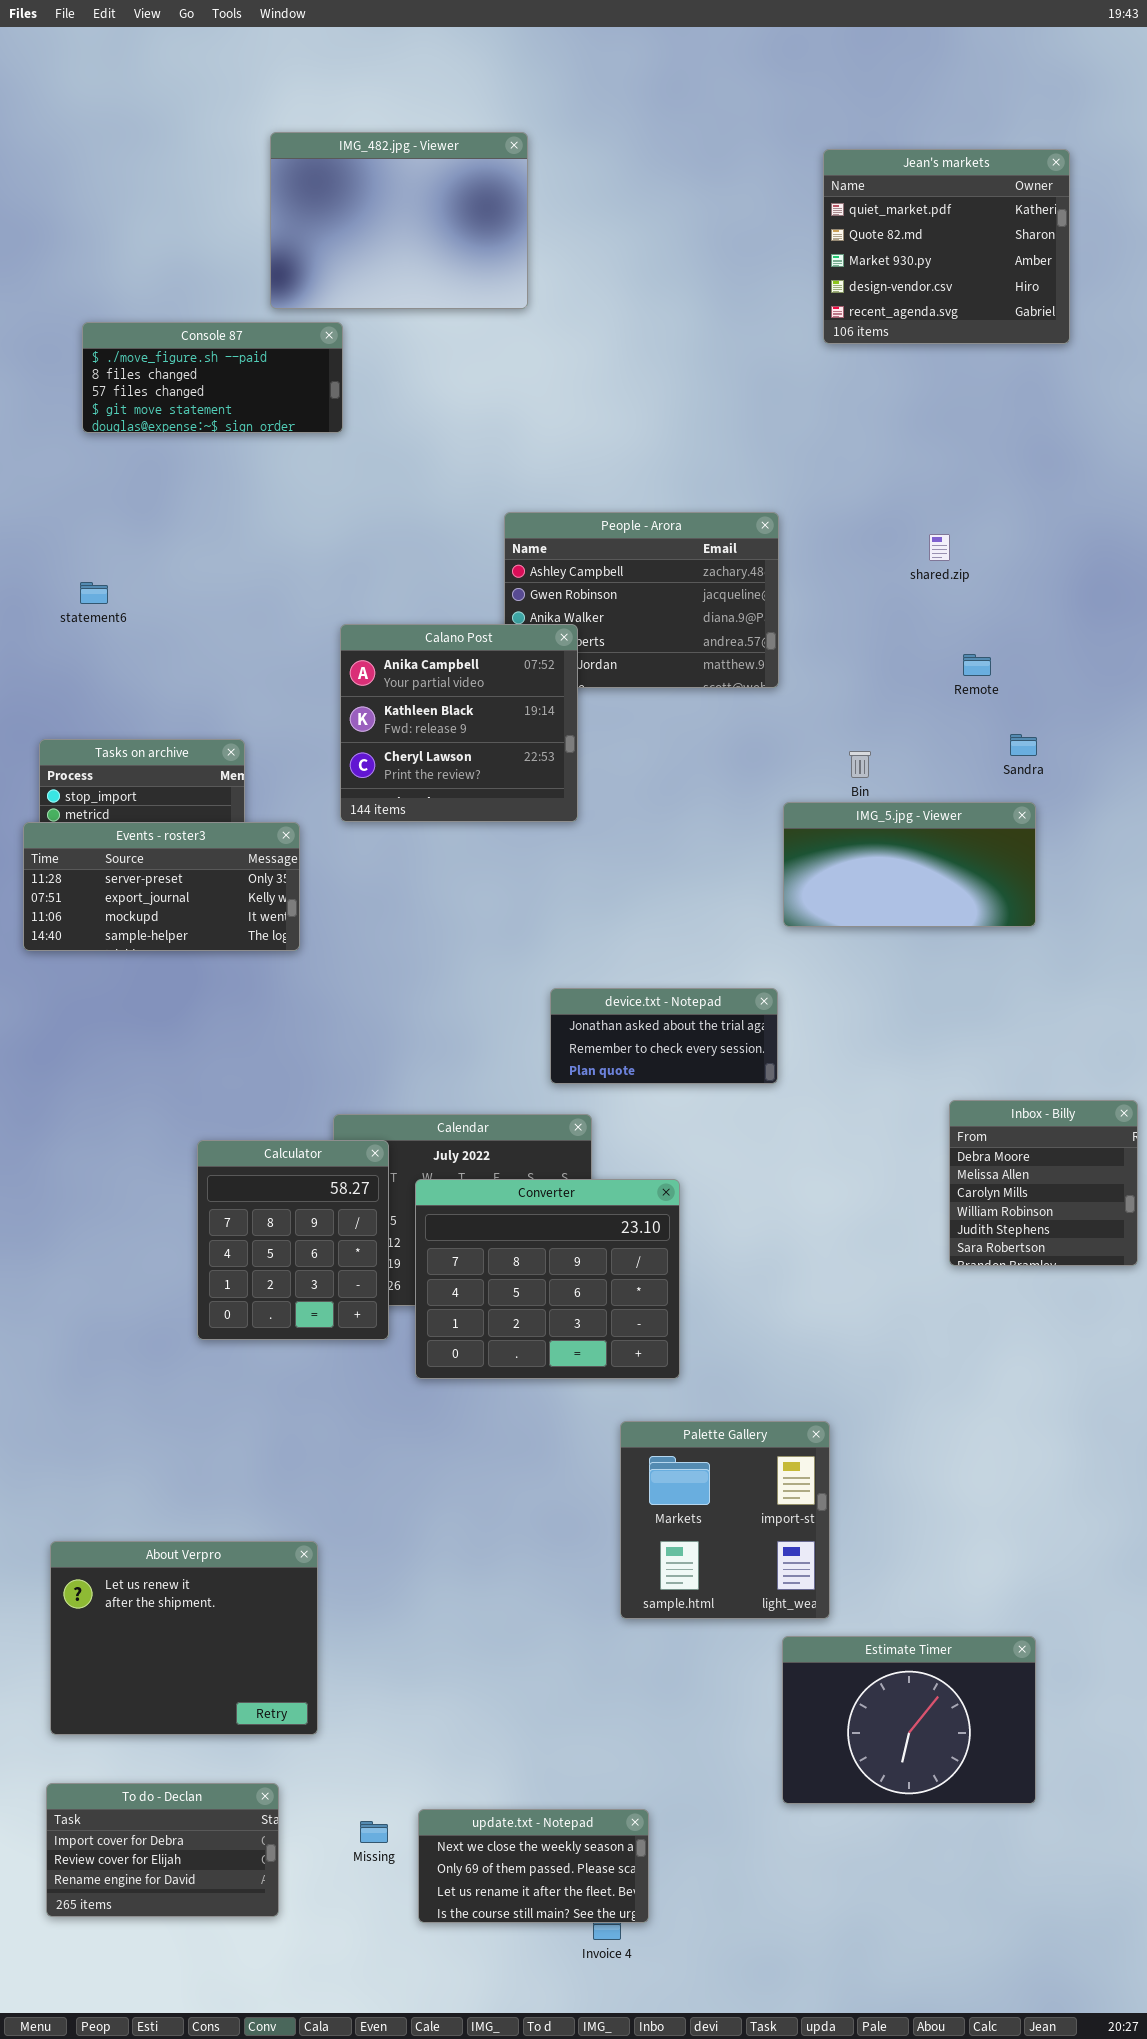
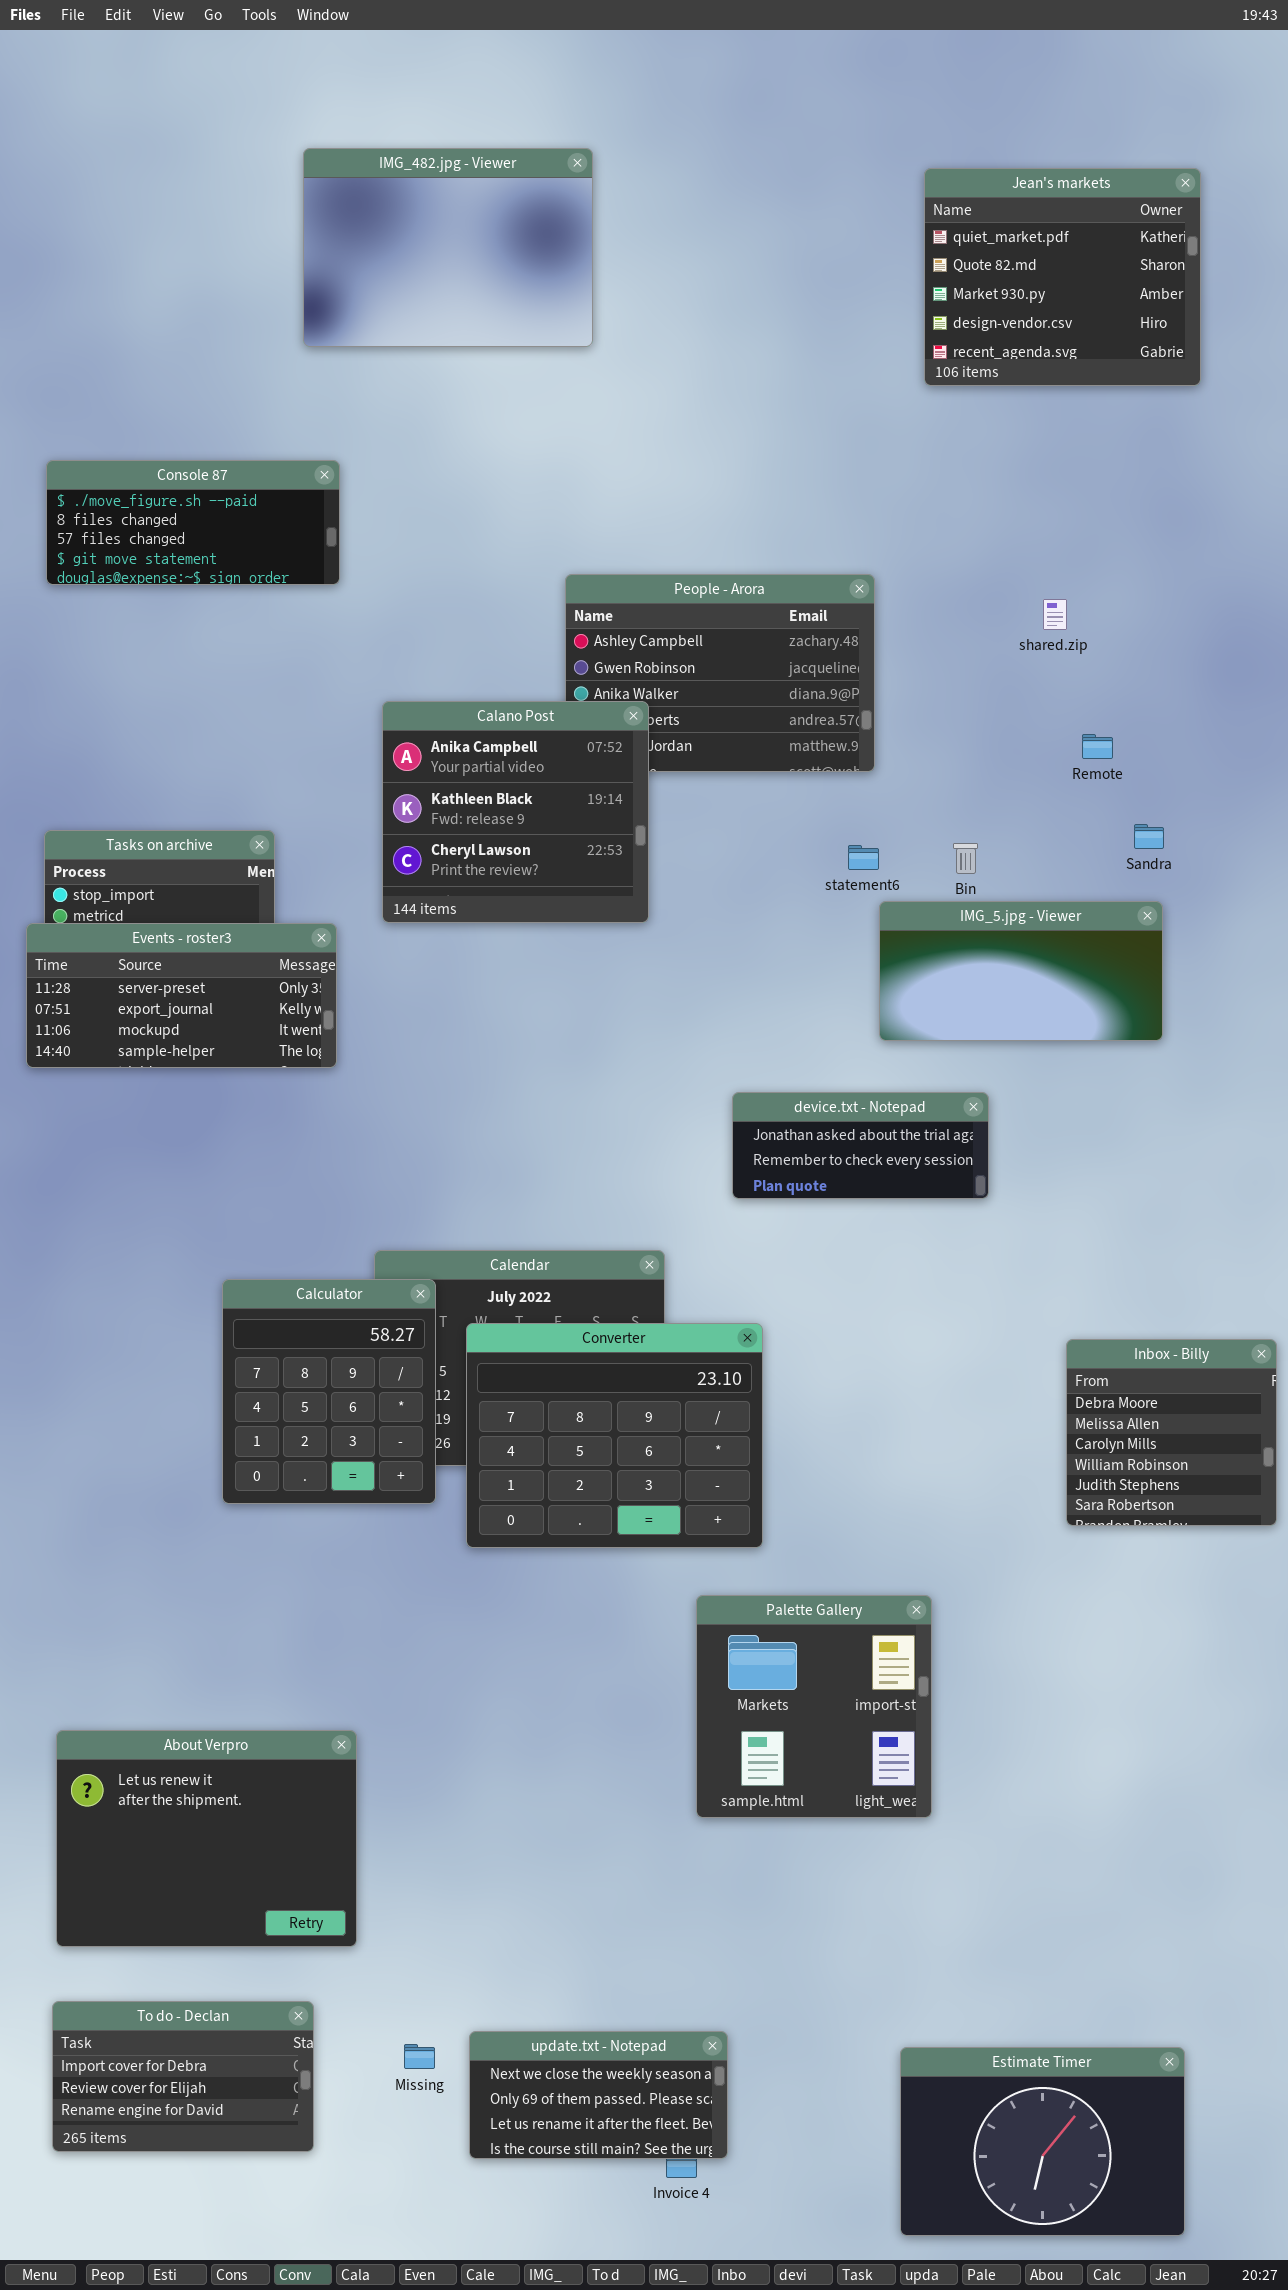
Console 87: [82,322,343,433] -> [46,460,340,585], moved
statement6: [80,582,108,604] -> [848,845,879,870], moved
device.txt - Notepad: [550,988,778,1084] -> [732,1092,989,1199], moved
Inbox - Billy: [949,1100,1138,1266] -> [1066,1339,1277,1526], moved
Estimate Timer: [782,1636,1036,1804] -> [900,2047,1185,2236], moved

